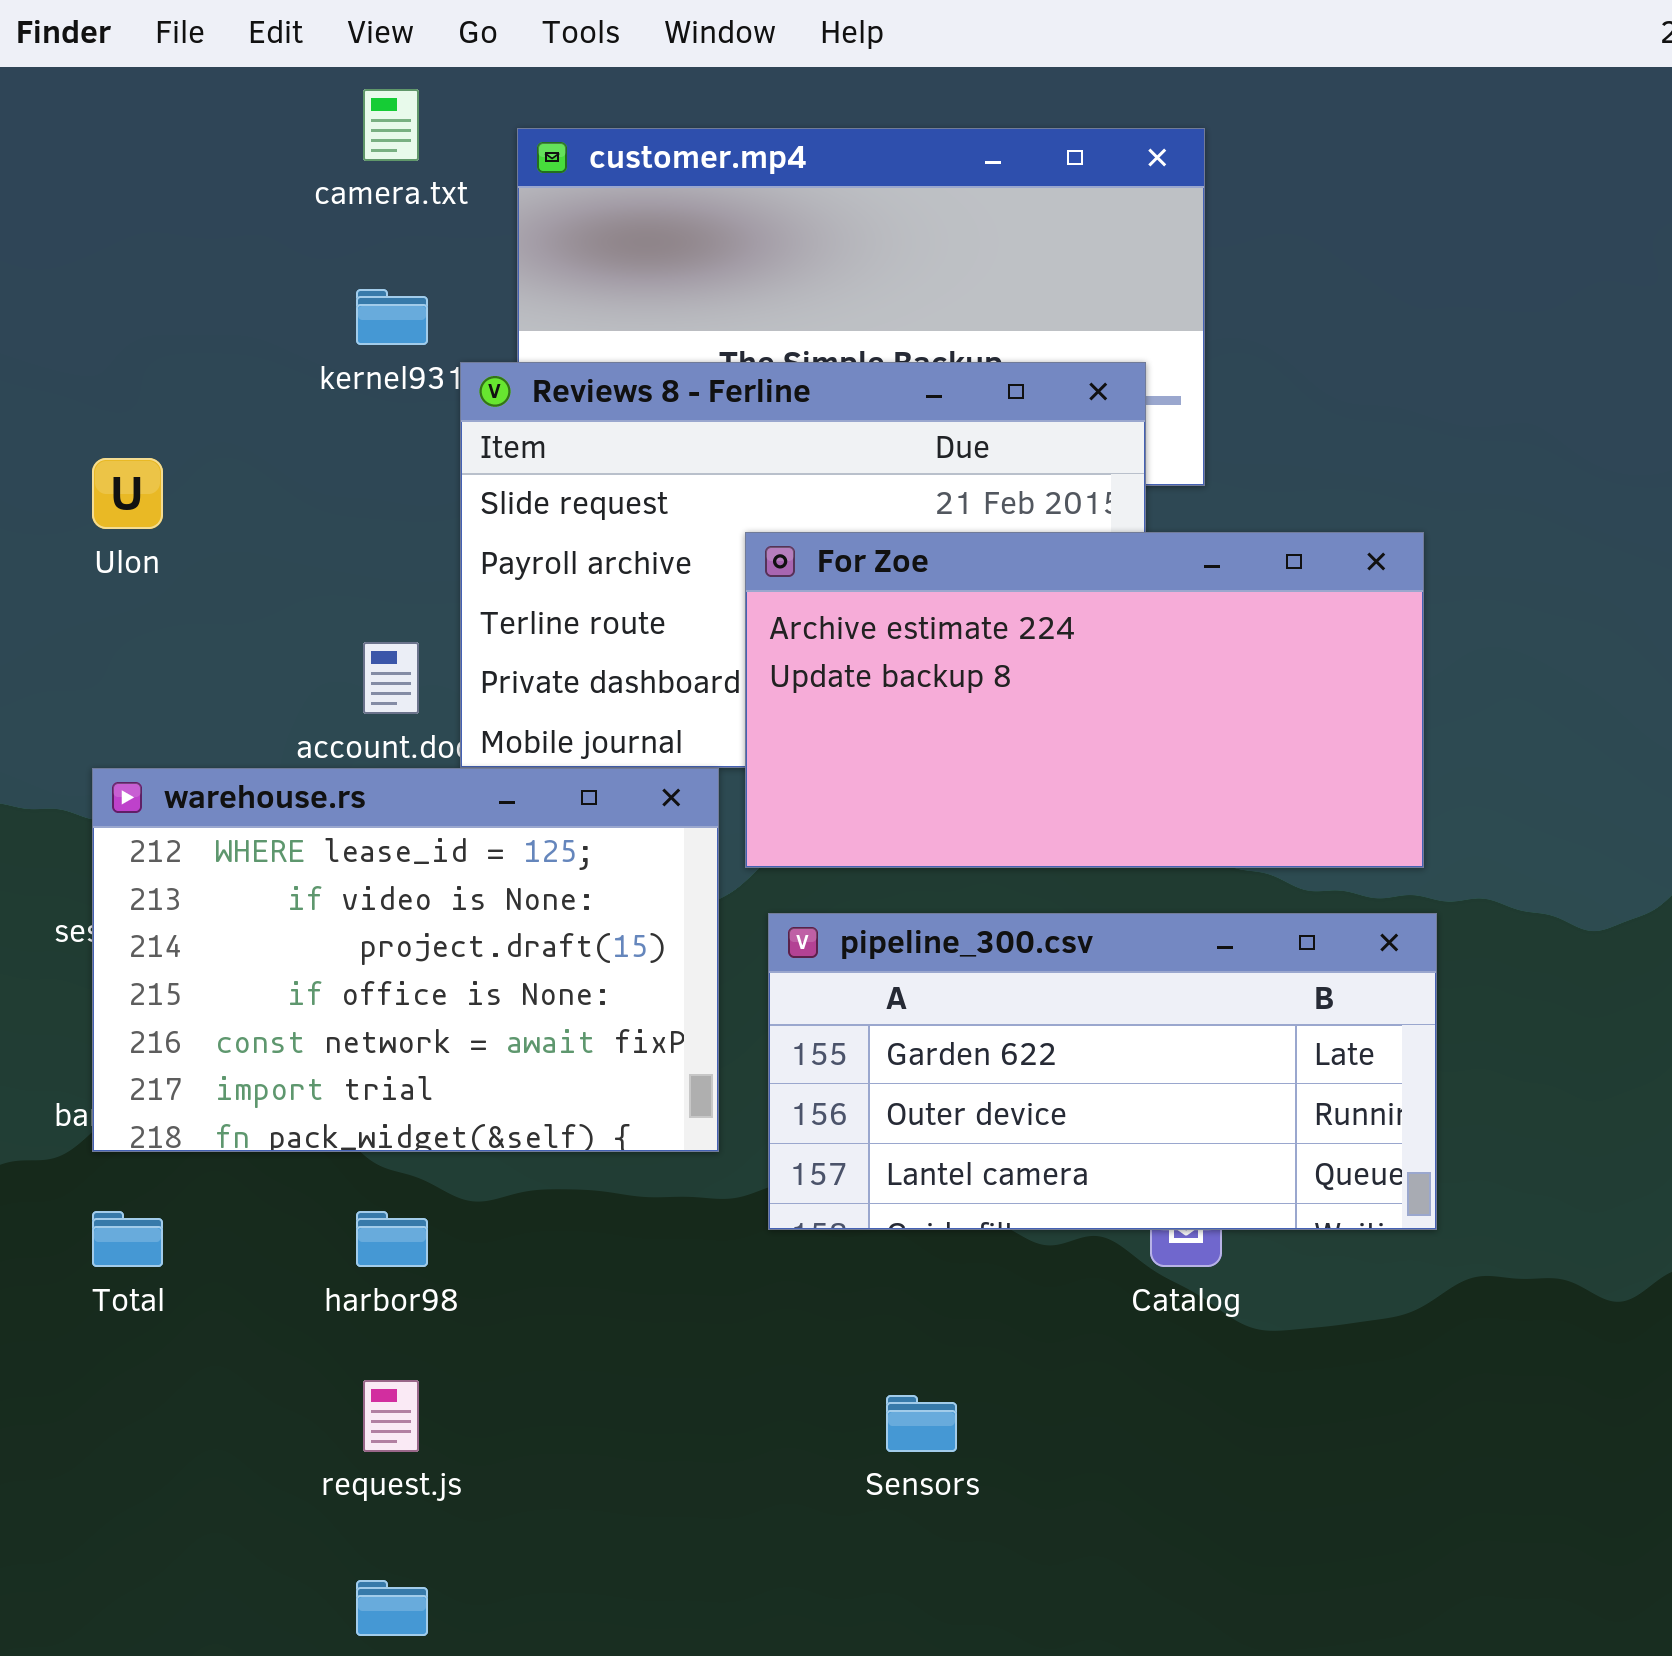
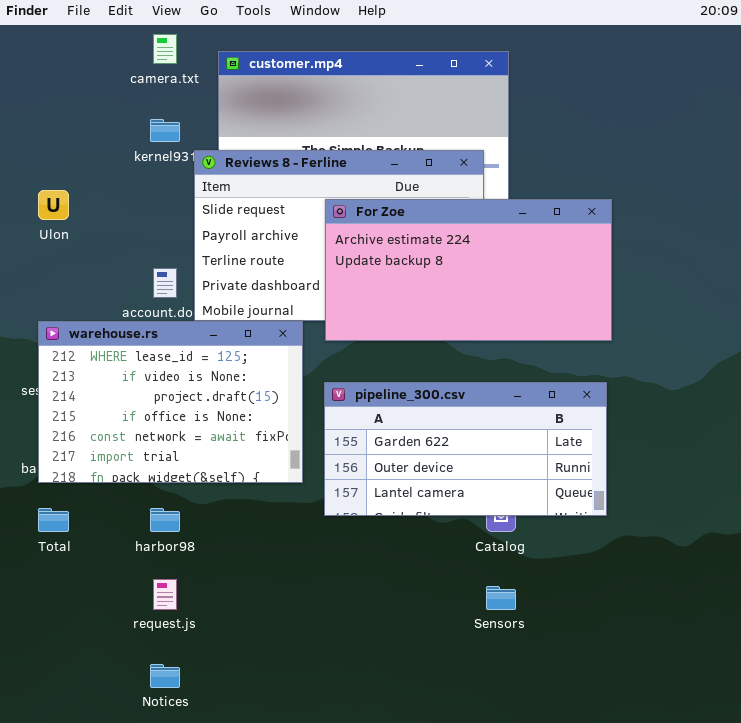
For Zoe: [745,532,1424,868] -> [325,199,612,341], moved
Sensors: [886,1395,957,1452] -> [486,586,516,610], moved

